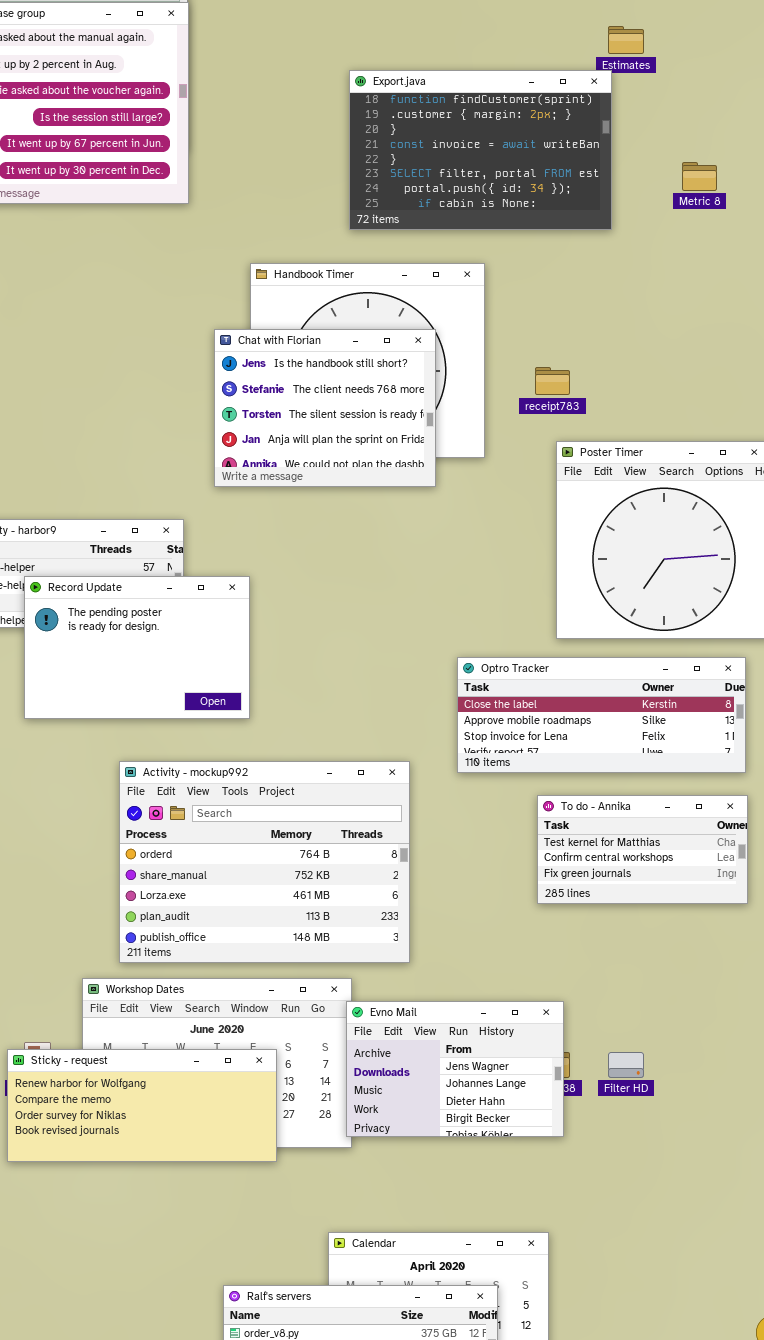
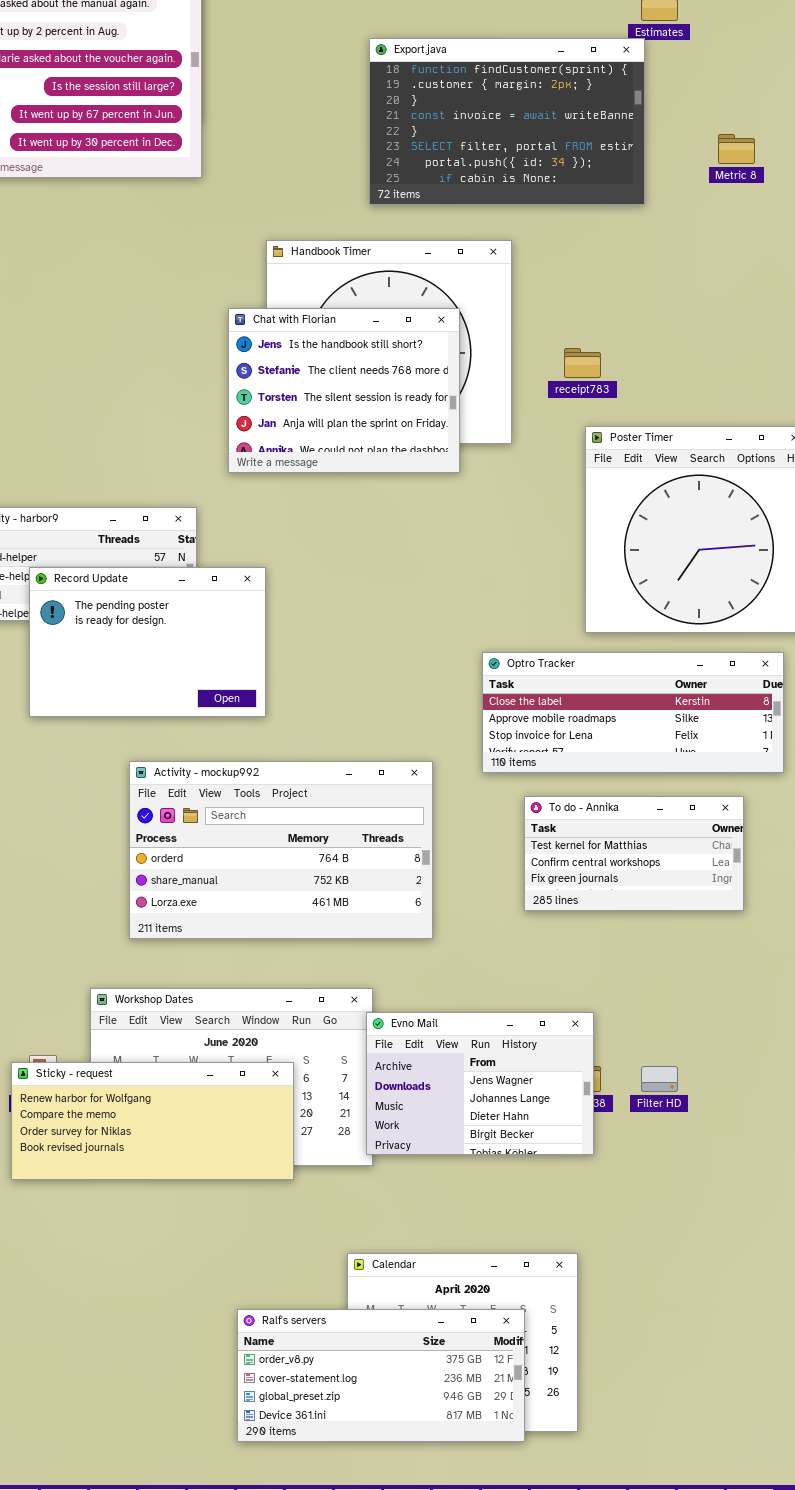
Activity - mockup992: [119,761,410,963] -> [129,761,433,939], resized
To do - Annika: [537,795,748,904] -> [524,796,744,911], moved

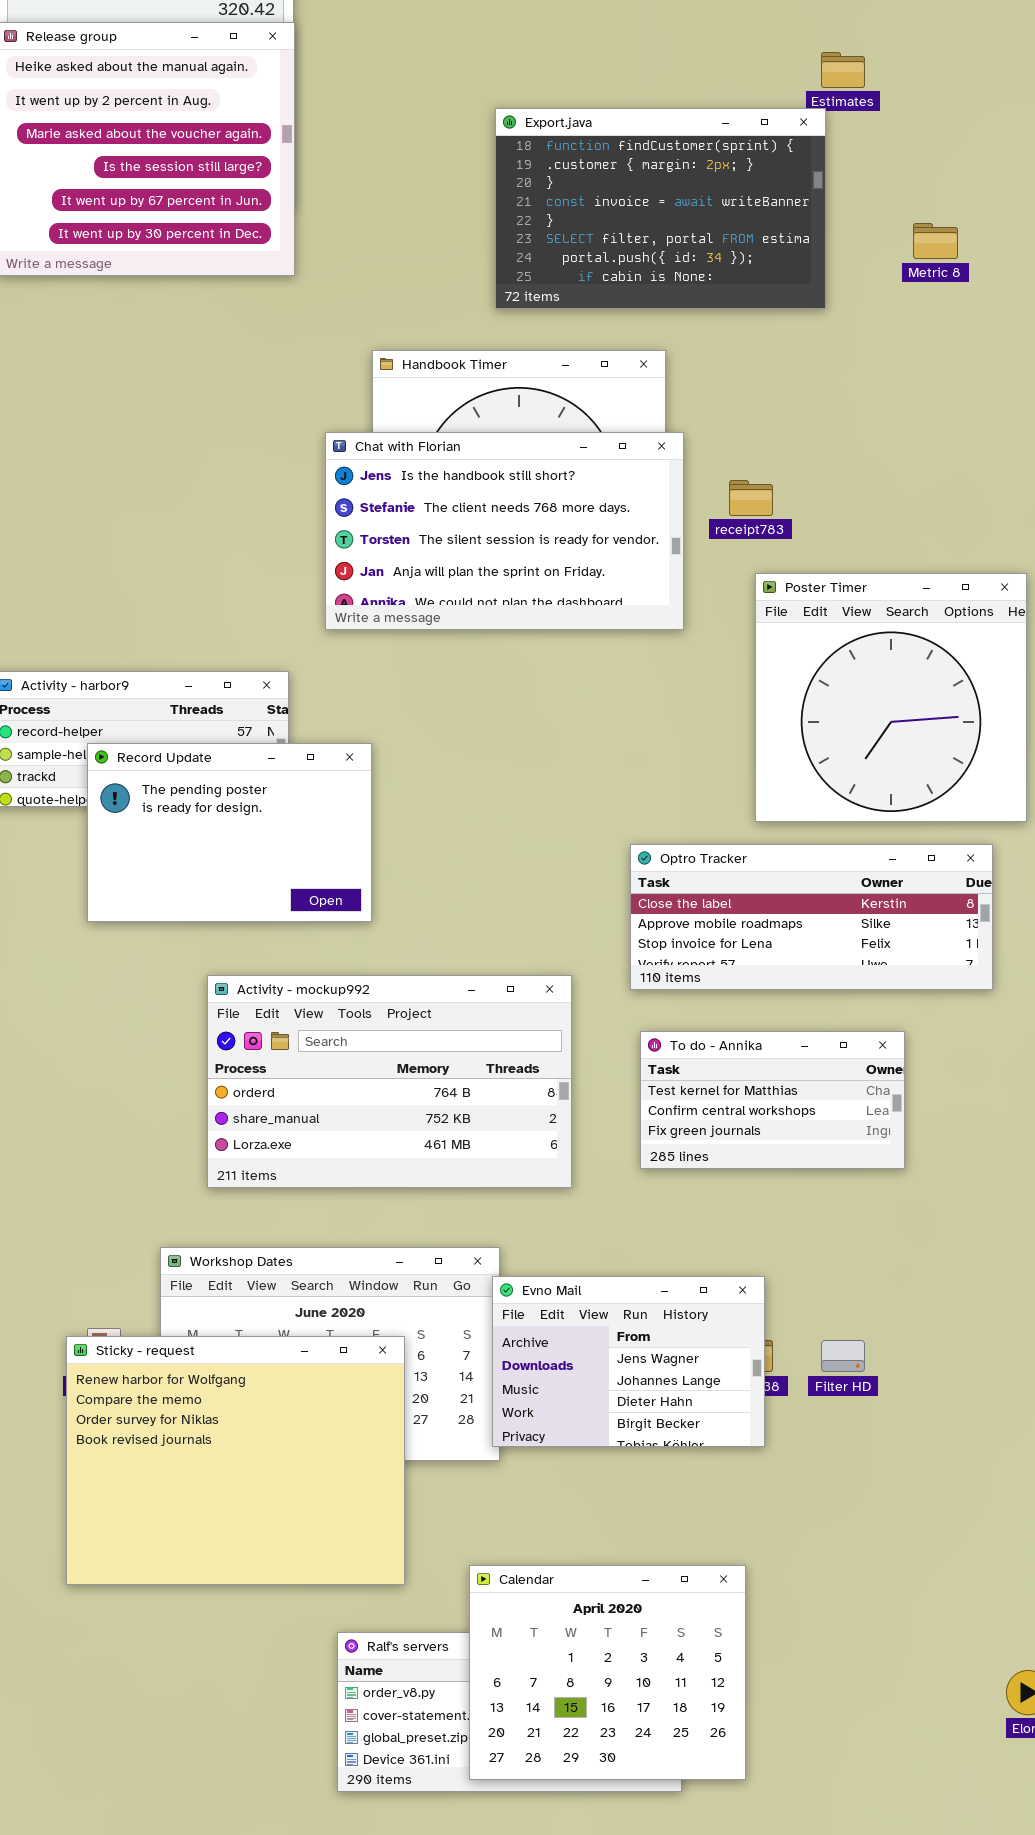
Chat with Florian: [228,308,460,473] -> [325,432,684,630], resized
To do - Annika: [524,796,744,911] -> [640,1031,905,1169], moved
Sticky - request: [11,1062,294,1180] -> [66,1336,405,1585], resized
Calendar: [347,1253,578,1432] -> [469,1565,746,1780], raised

